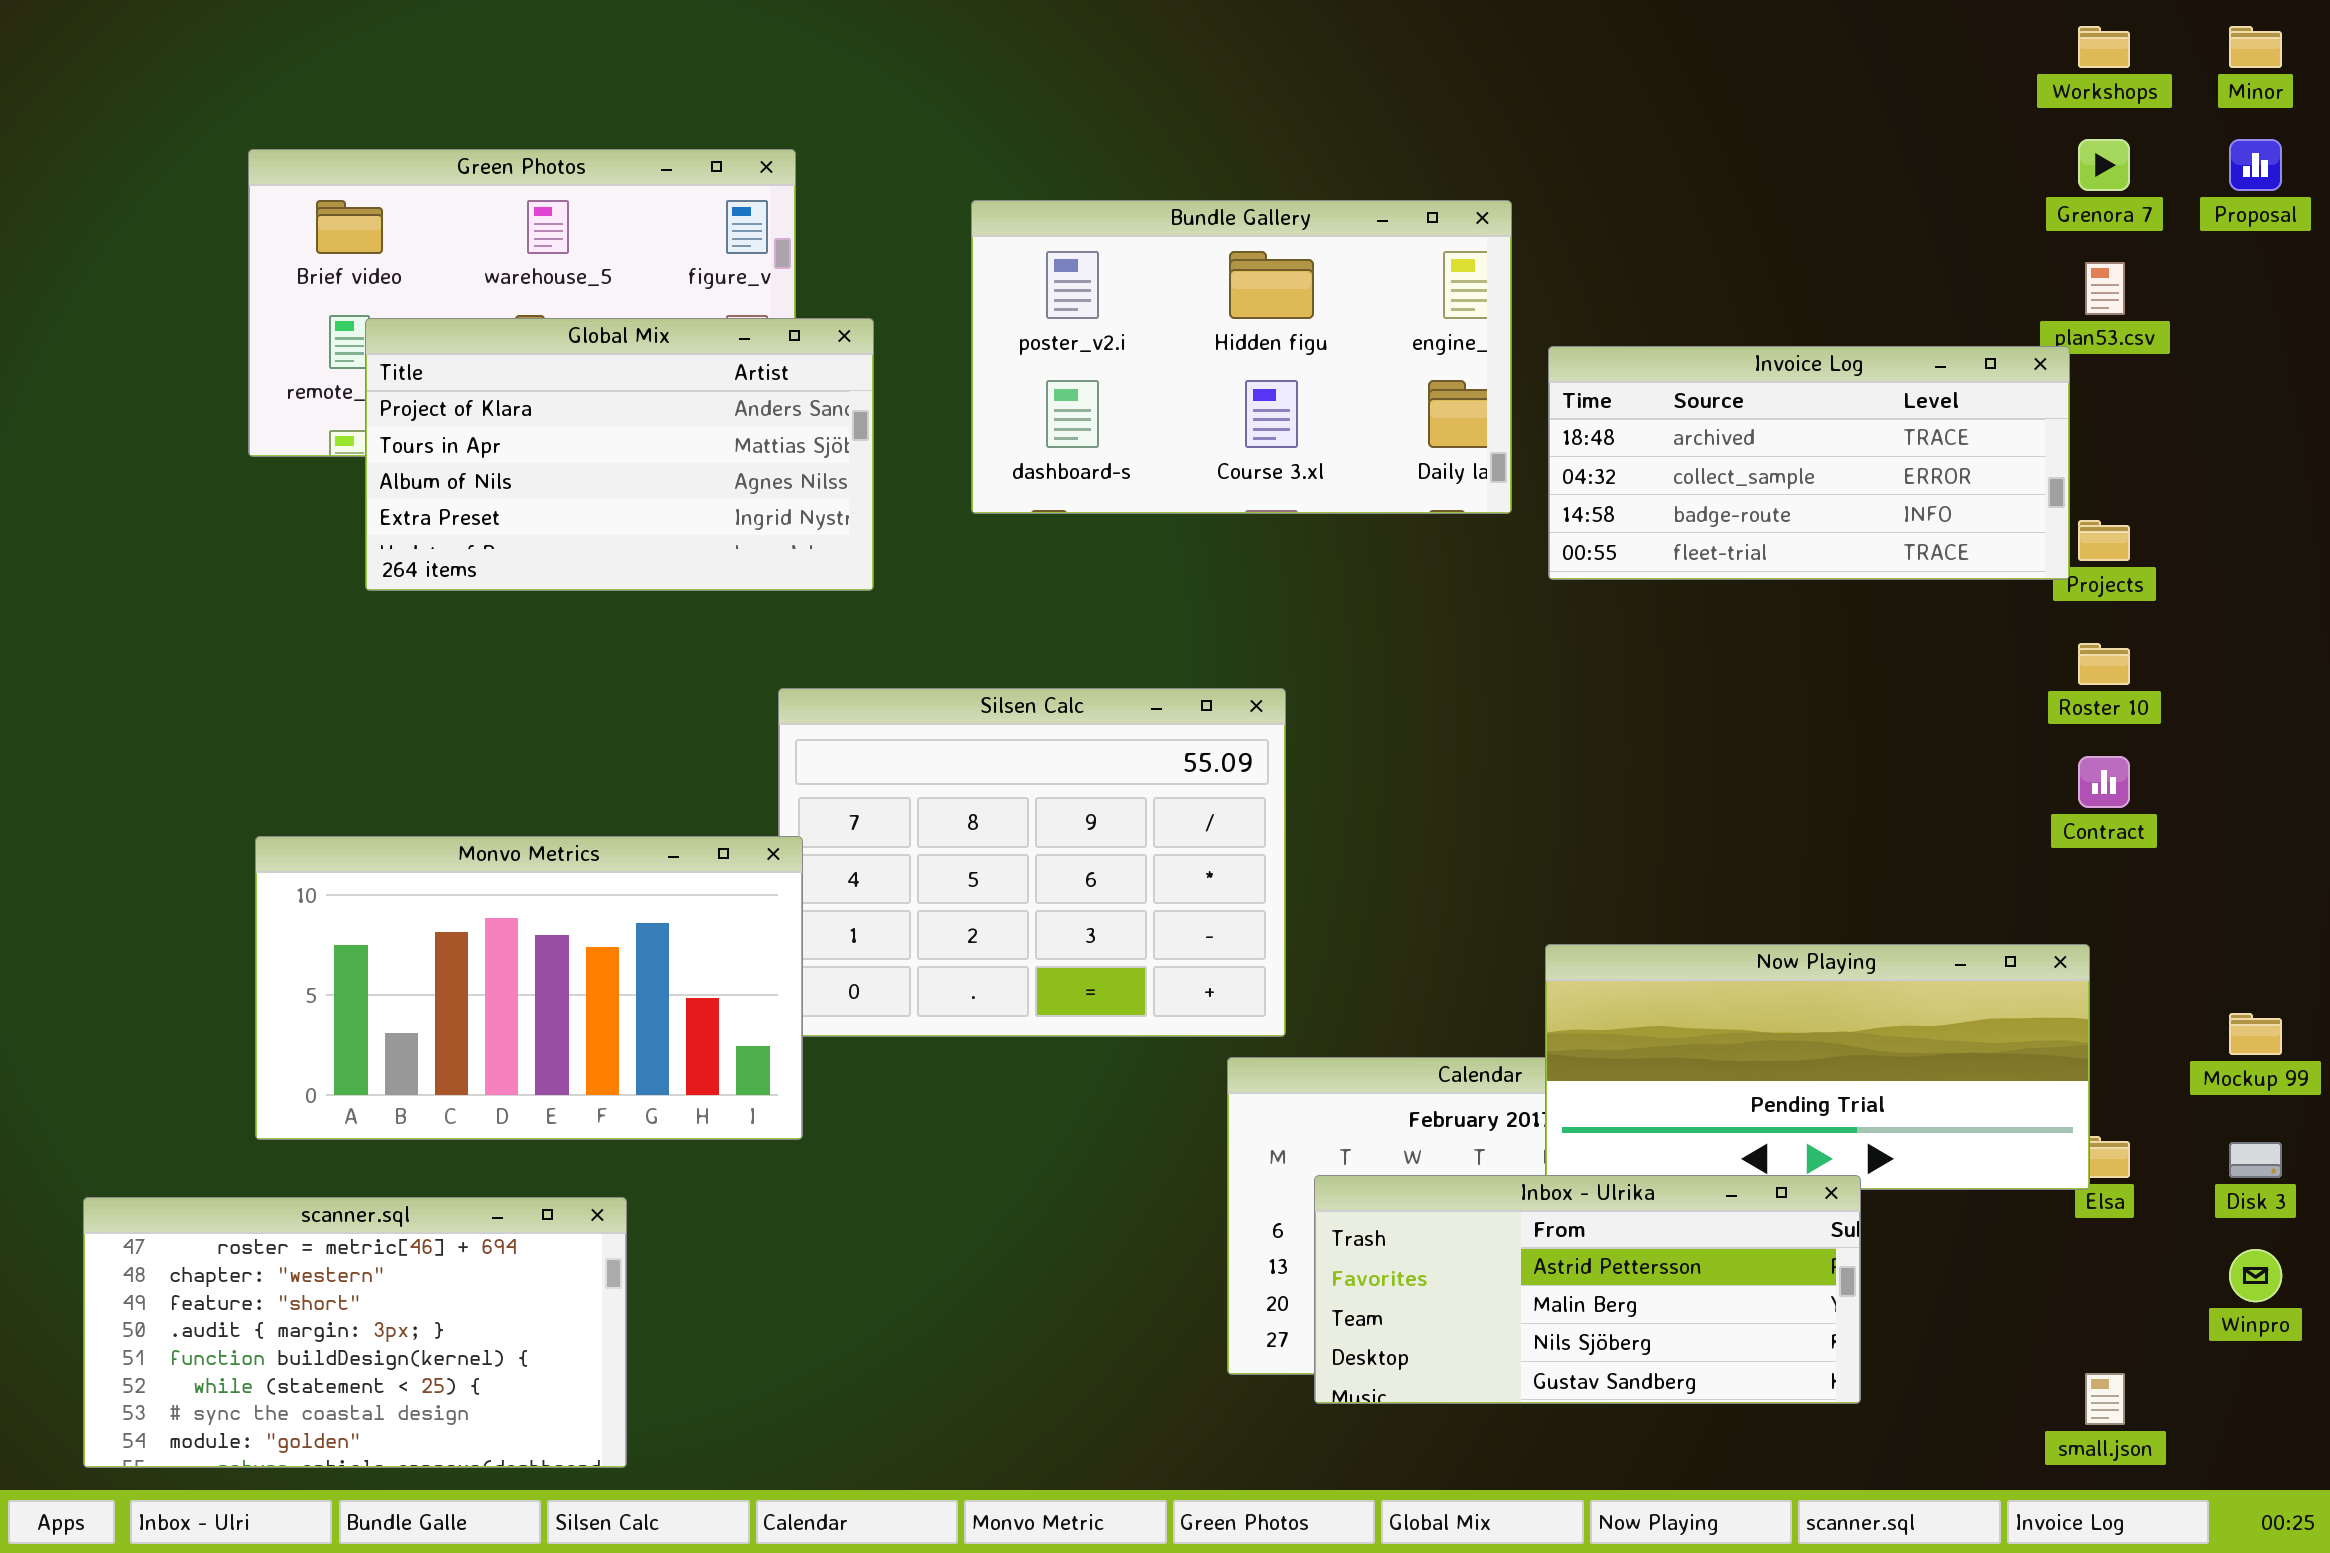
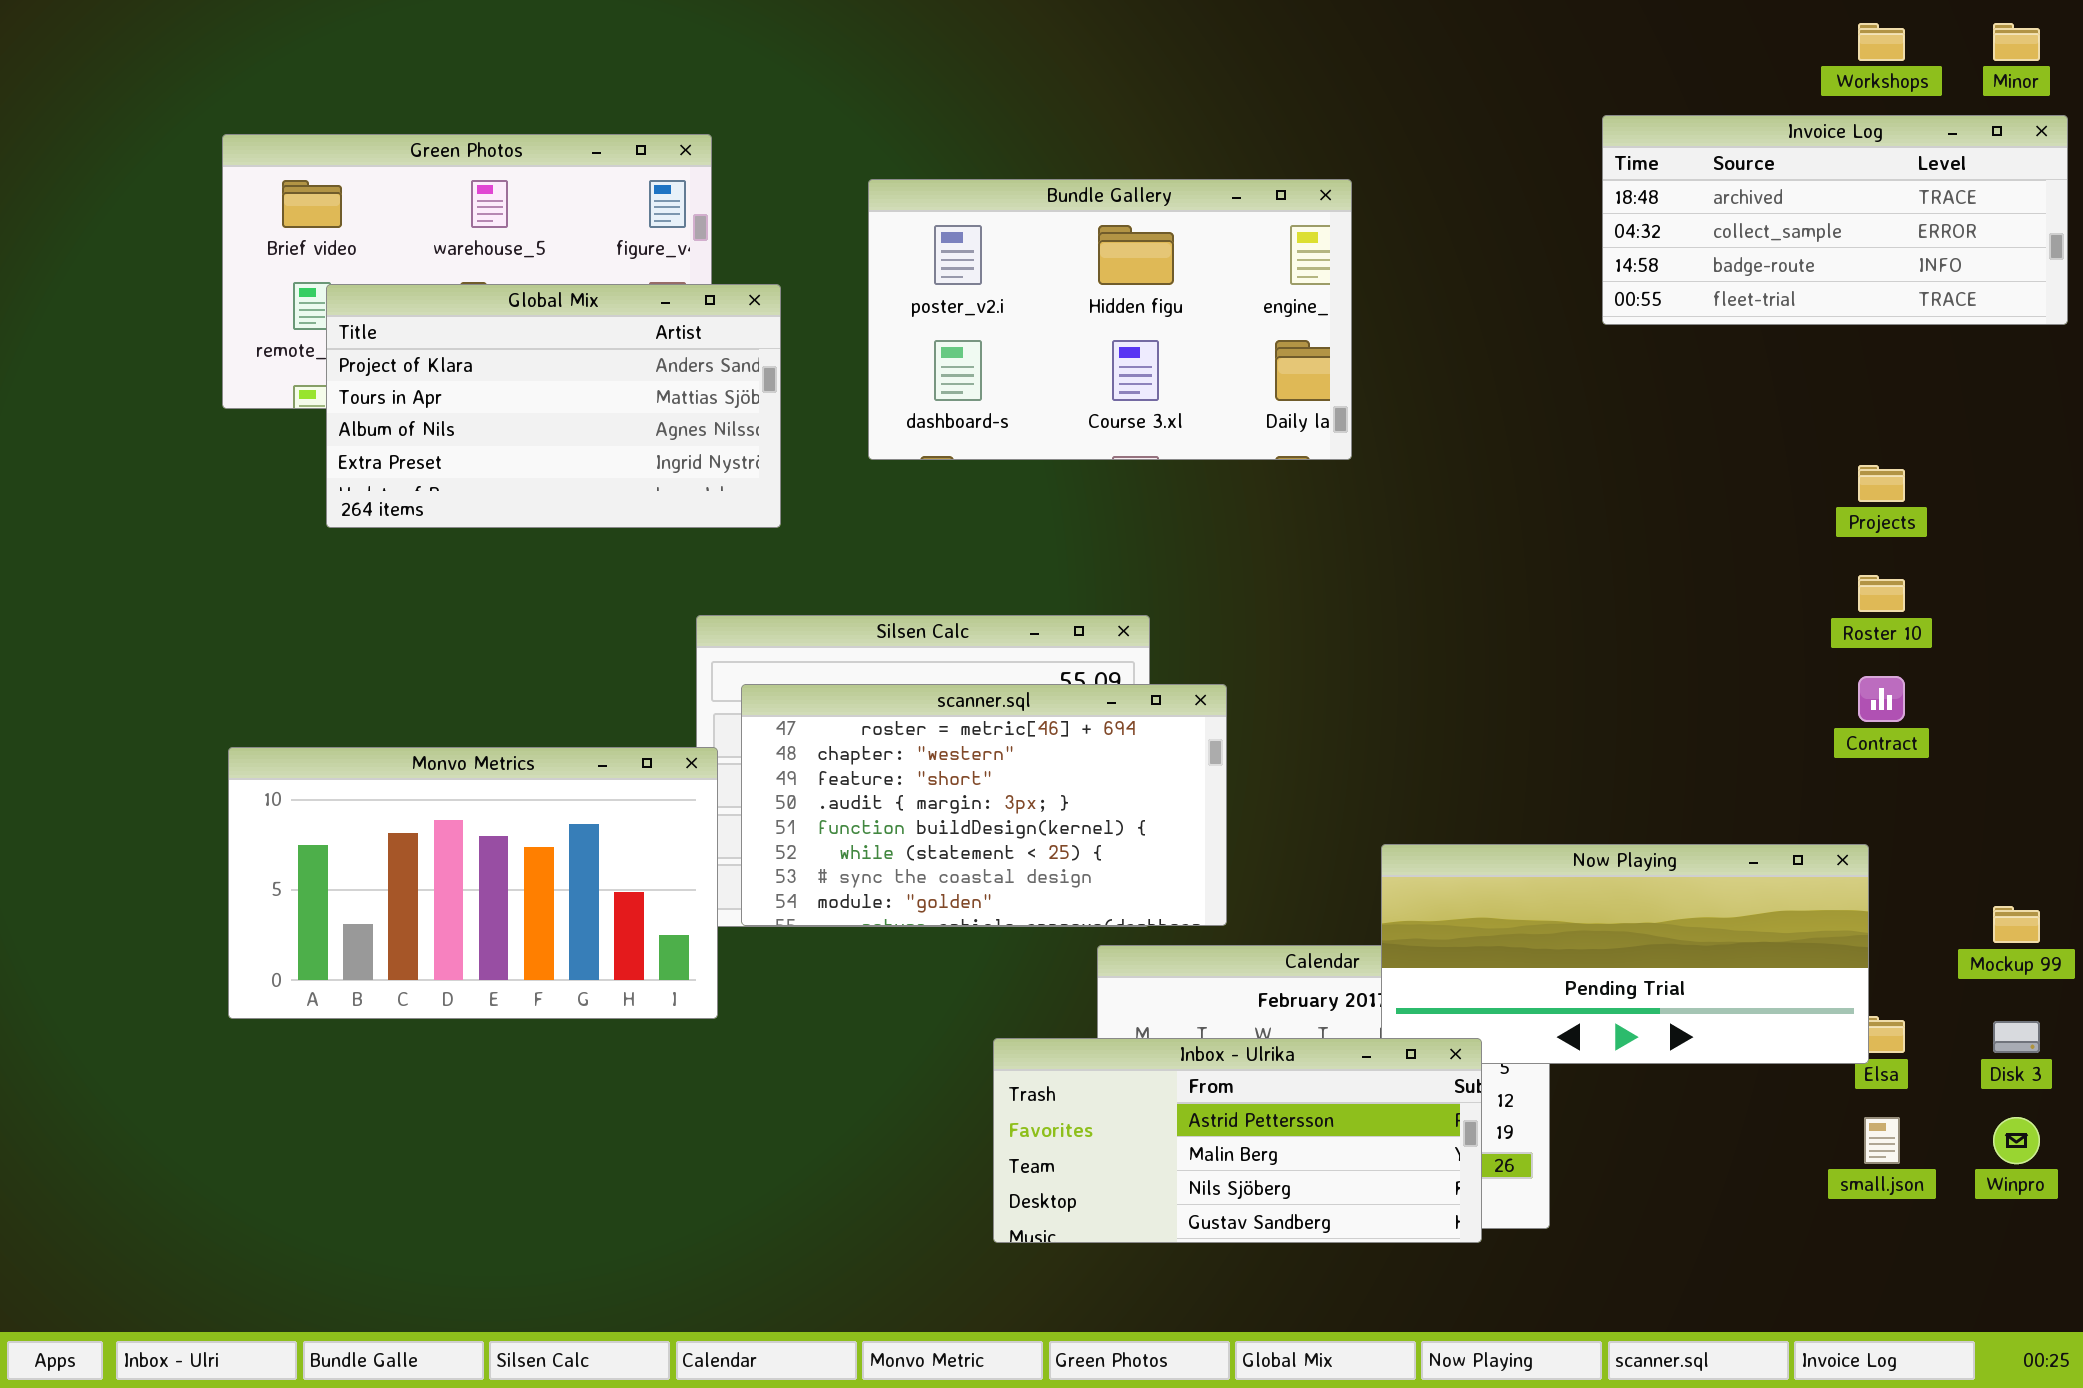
Invoice Log: [1548,346,2070,580] -> [1602,115,2068,325], moved
Inbox - Ulrika: [1314,1175,1861,1404] -> [993,1038,1482,1243], moved
scanner.sql: [83,1197,627,1468] -> [741,684,1227,926], moved
small.json: [2085,1373,2125,1425] -> [1864,1117,1900,1164], moved

